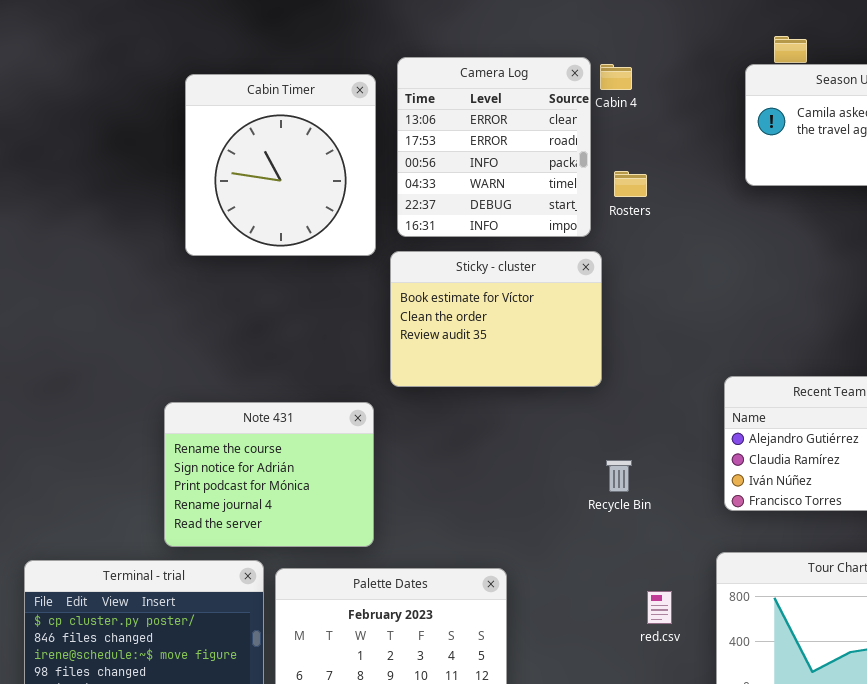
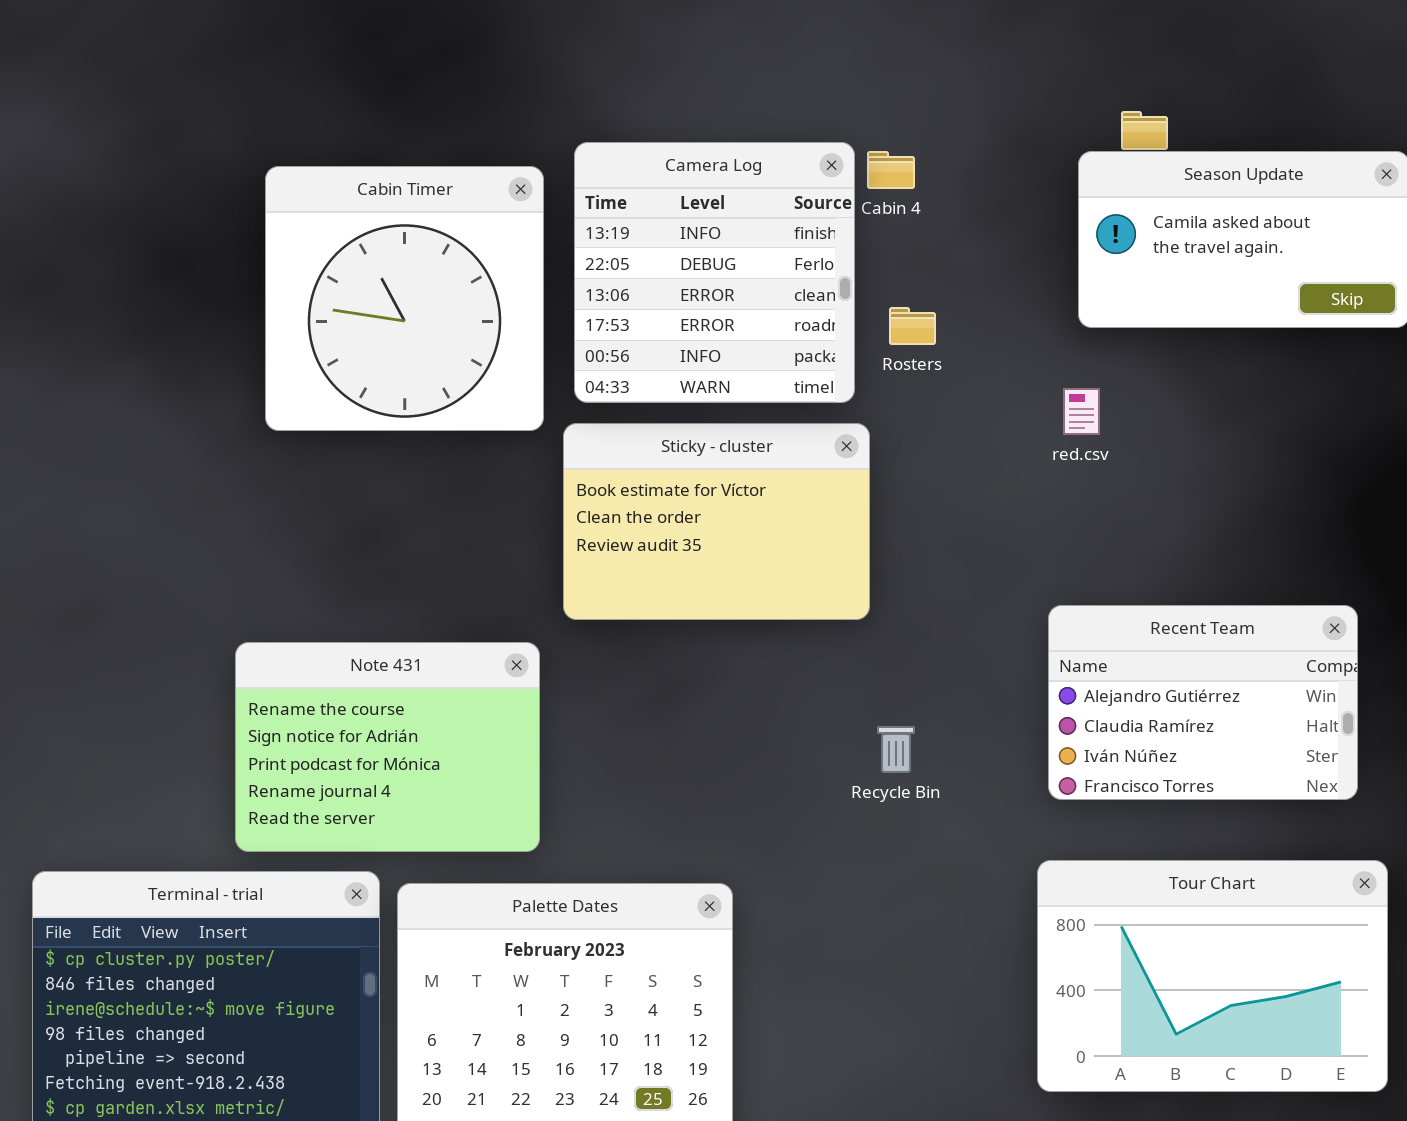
Camera Log: [397,57,591,237] -> [574,142,855,403], scrolled up 2 rows
red.csv: [647,591,672,624] -> [1063,388,1100,435], moved

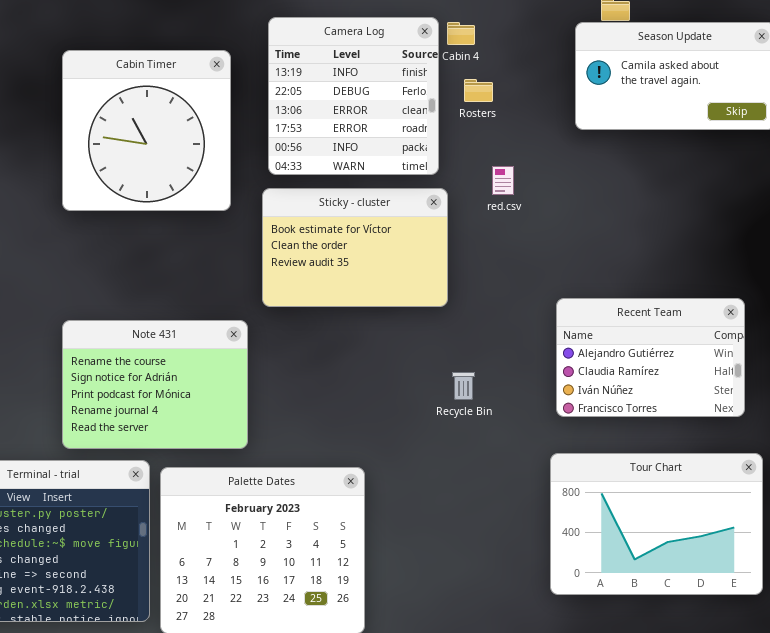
Cabin Timer: [265,166,544,431] -> [62,50,231,211], moved
Rosters: [889,307,936,345] -> [464,79,493,102], moved
red.csv: [1063,388,1100,435] -> [492,166,514,195], moved

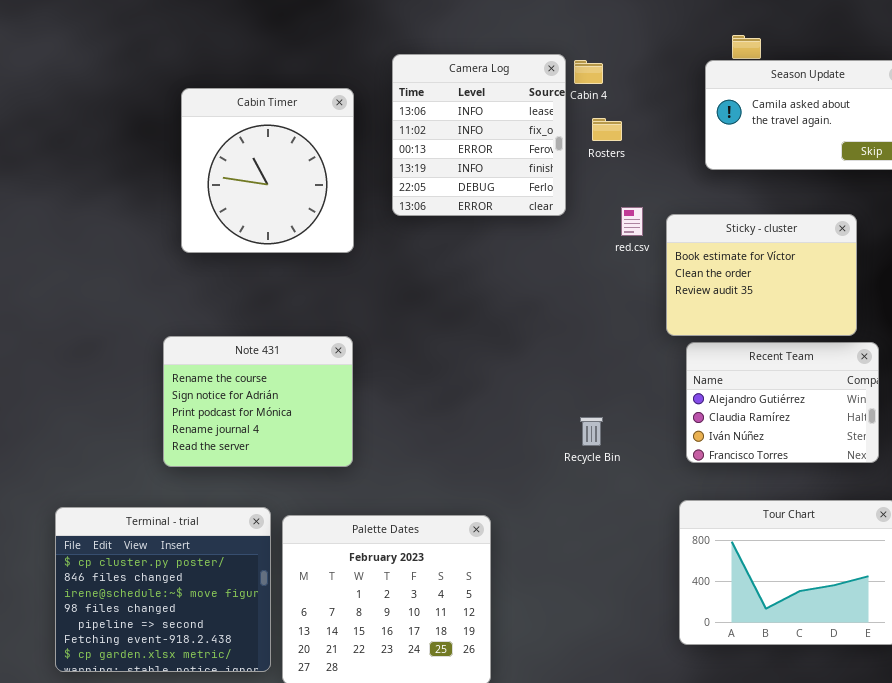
Camera Log: [268,17,439,175] -> [392,54,566,216], scrolled up 3 rows
Sticky - cluster: [262,188,448,307] -> [666,214,857,336], moved
Note 431: [62,320,248,449] -> [163,336,353,467], moved

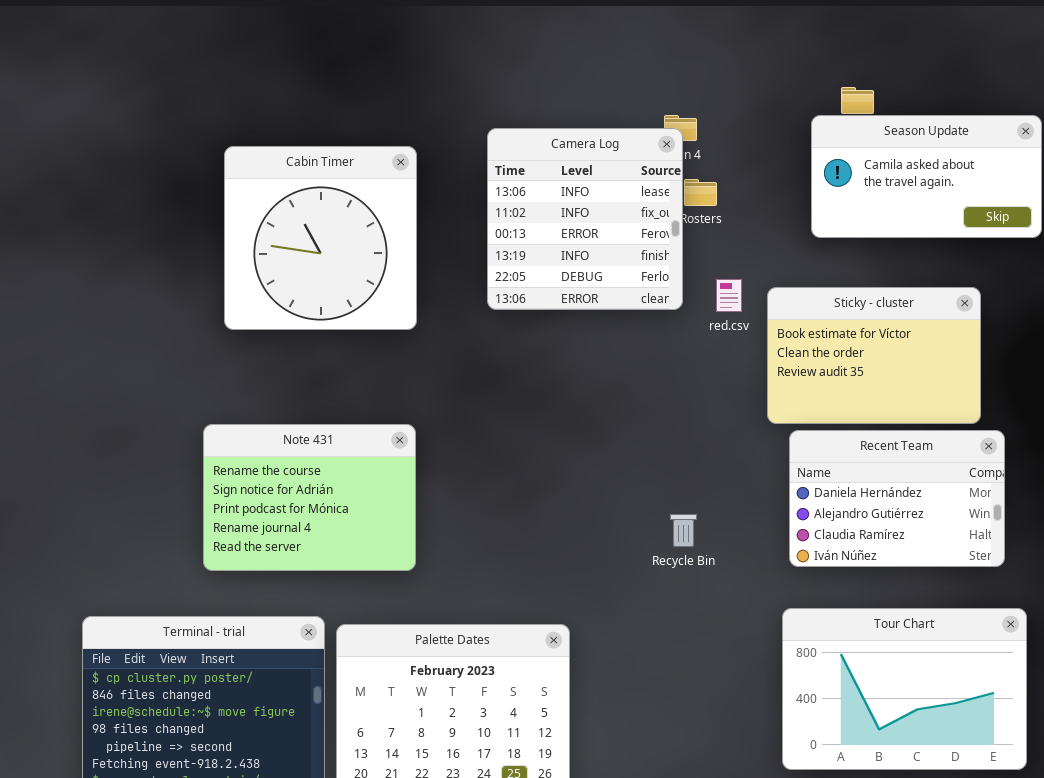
Camera Log: [392,54,566,216] -> [487,128,683,310], moved
Recent Team: [686,342,879,463] -> [789,430,1005,567], scrolled up 1 row

